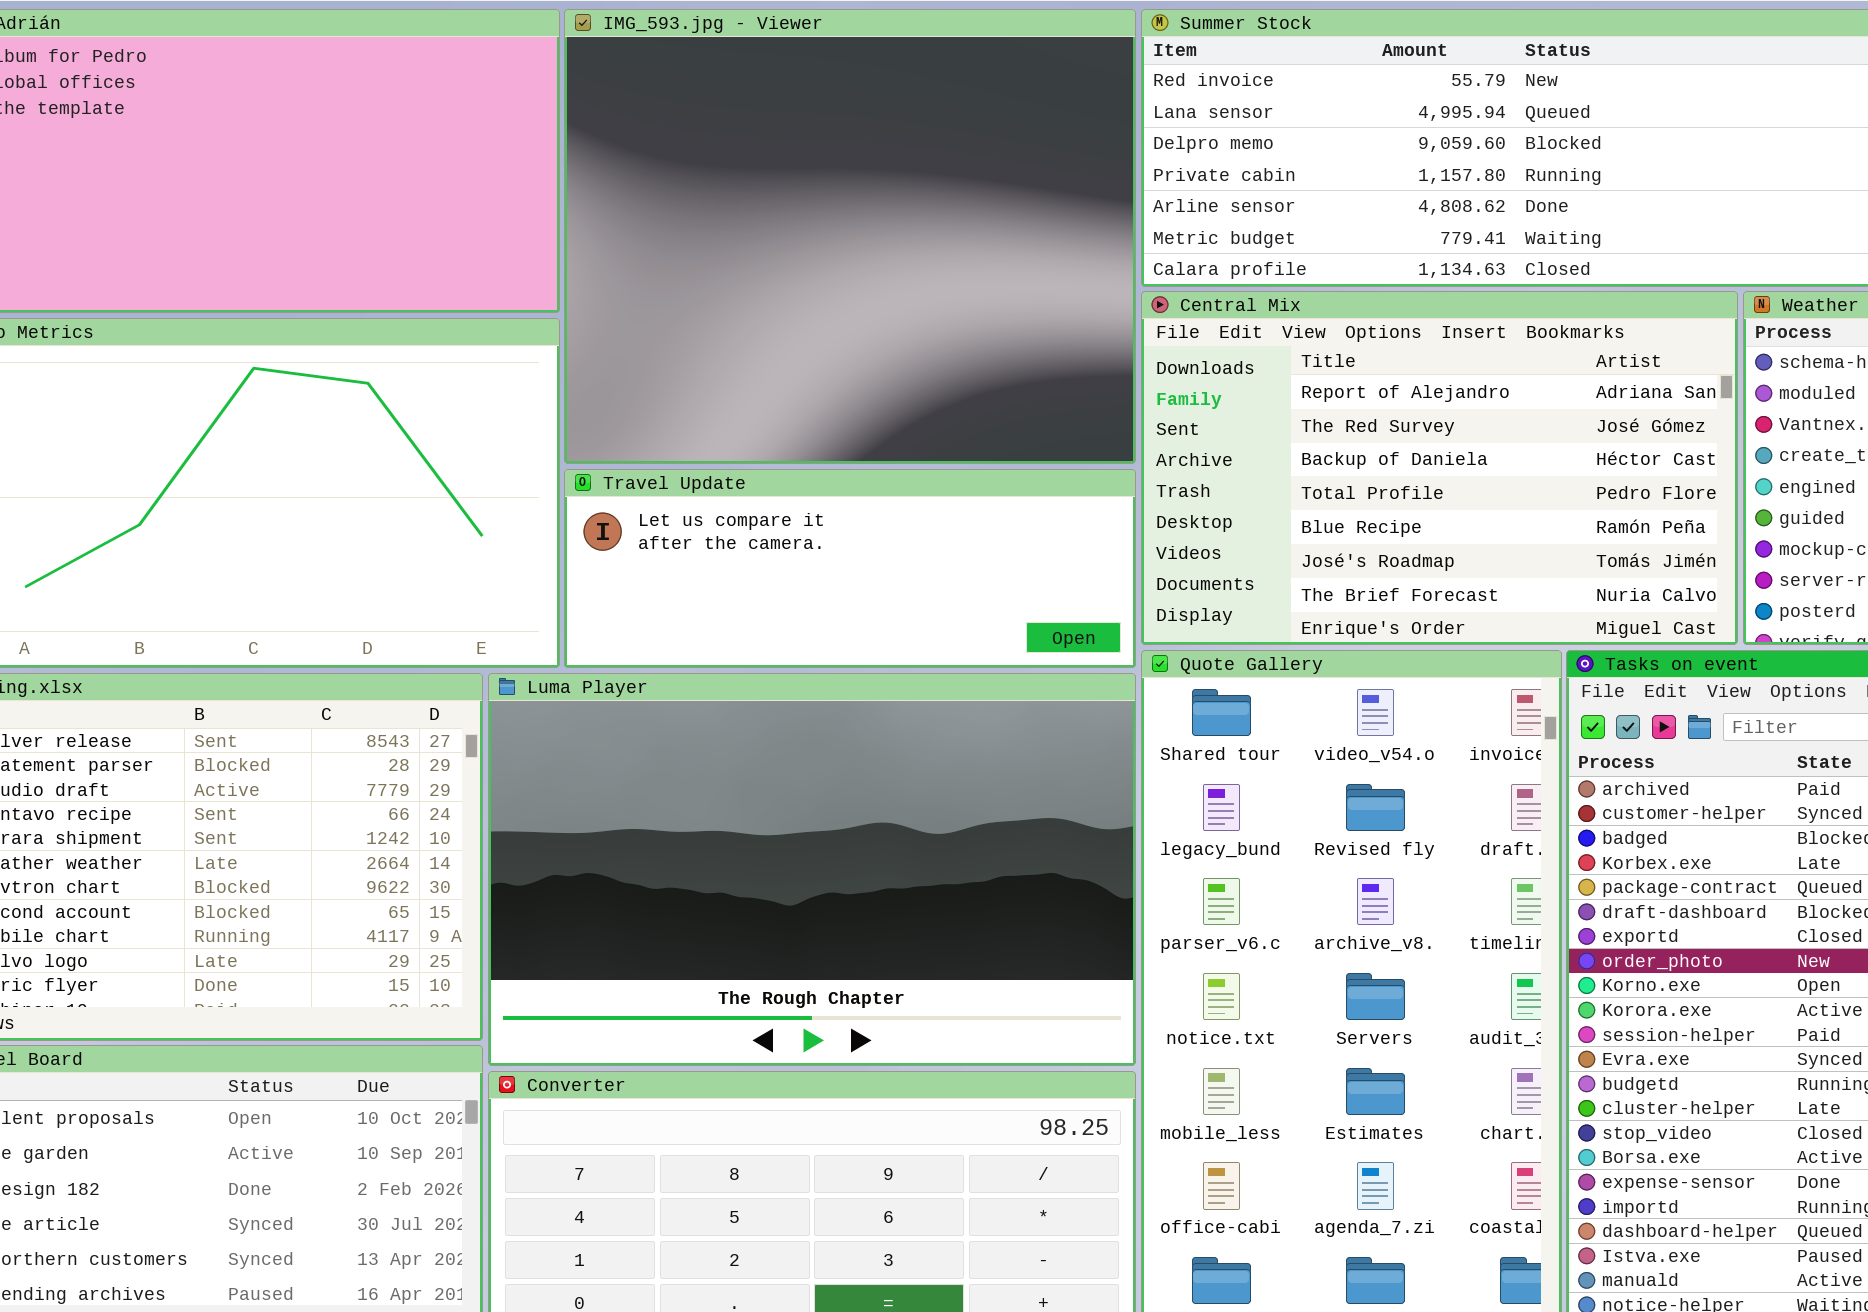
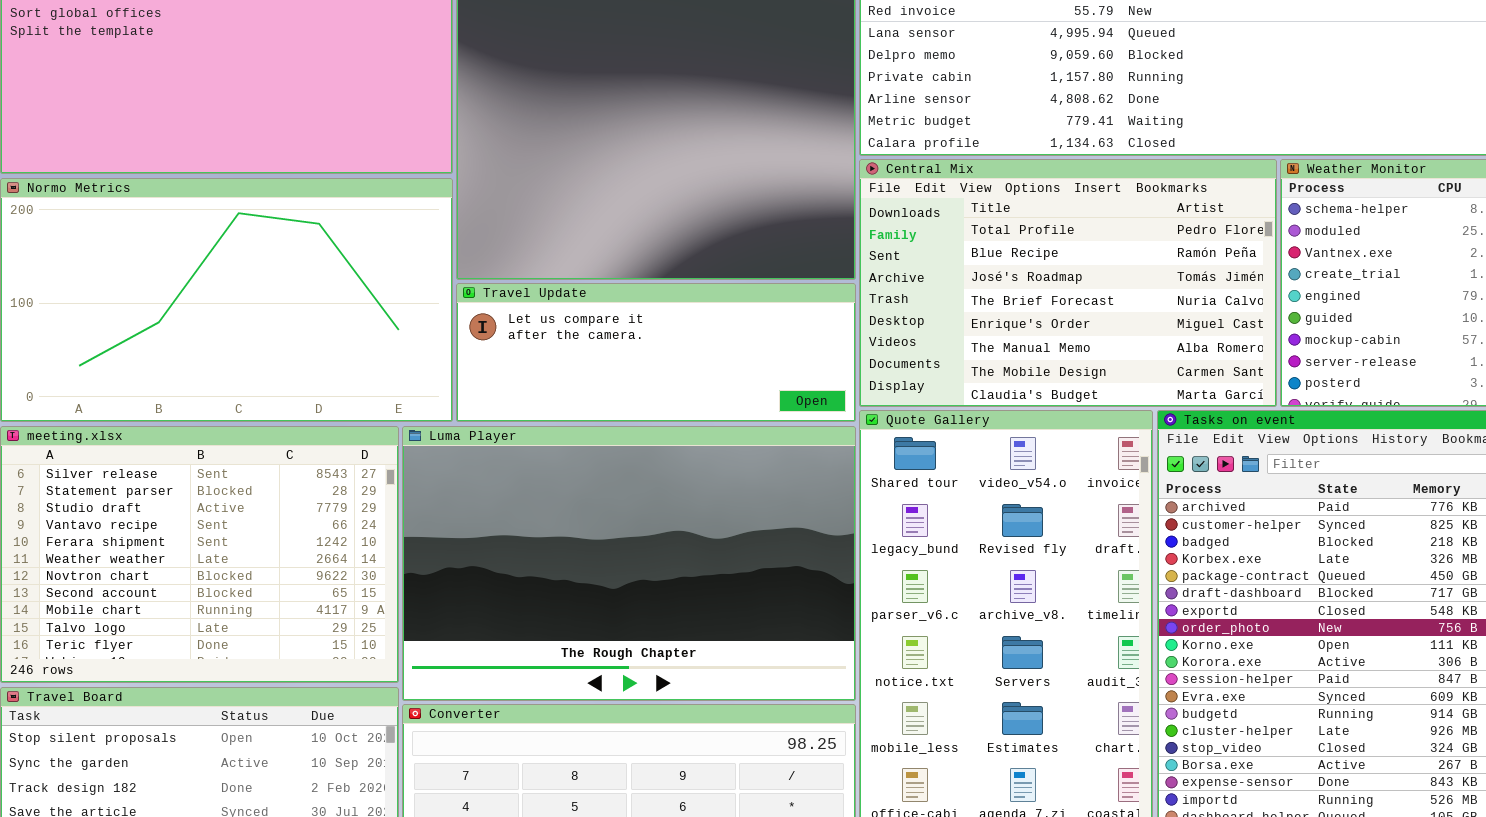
Central Mix: [1141,291,1738,645] -> [859,159,1277,407], scrolled down 3 rows

